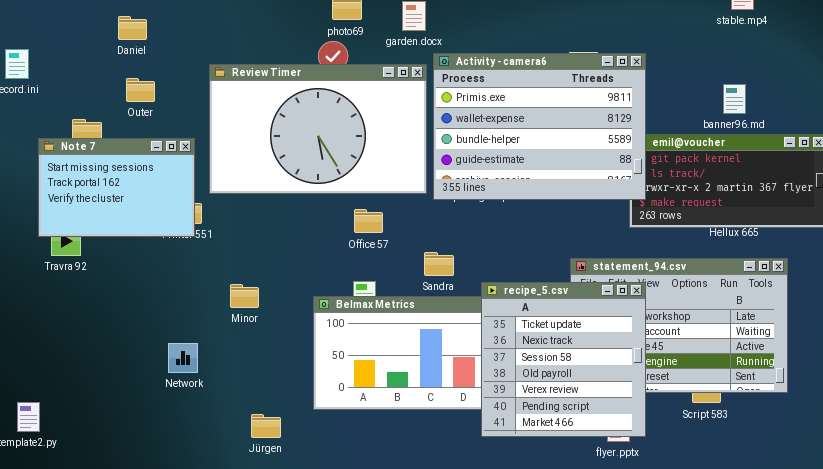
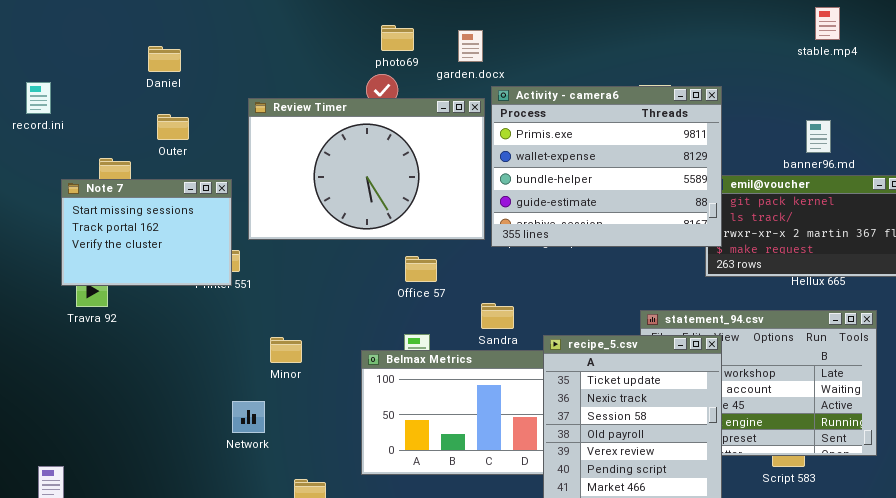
Network: [168,343,198,373] -> [232,401,265,433], moved

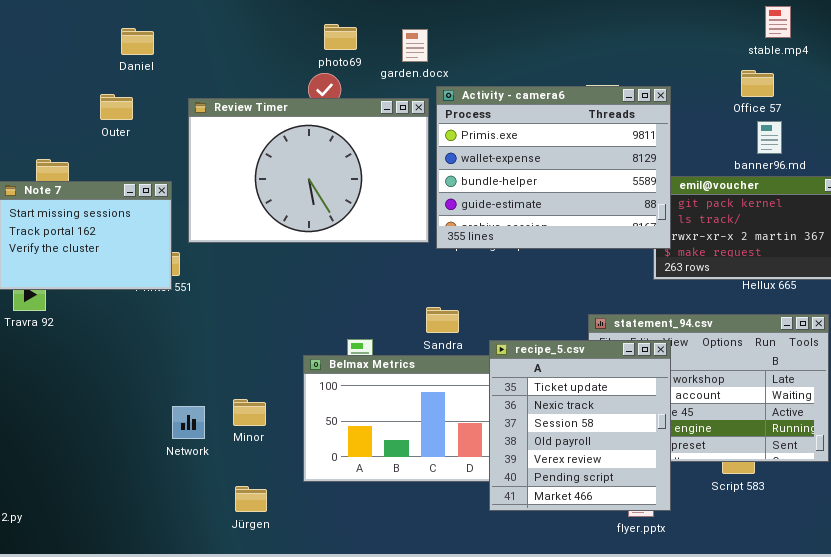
Daniel: [148,46,181,72] -> [121,28,154,55], moved
Outer: [157,114,189,140] -> [100,94,133,120], moved
Office 57: [405,256,437,282] -> [741,70,774,97], moved
Minor: [270,337,302,363] -> [233,399,266,426], moved

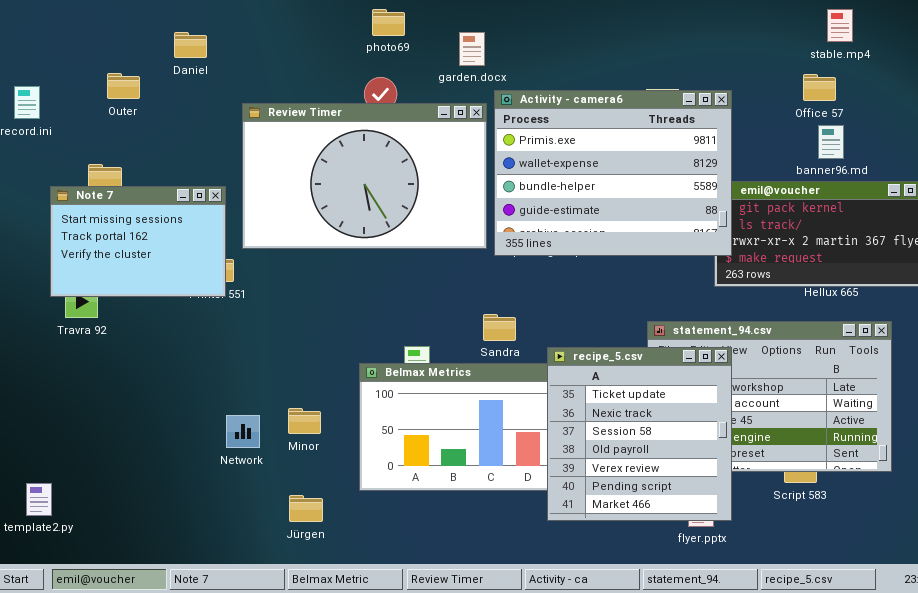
photo69: [324,24,357,50] -> [372,9,405,36], moved
Outer: [100,94,133,120] -> [107,73,140,99], moved

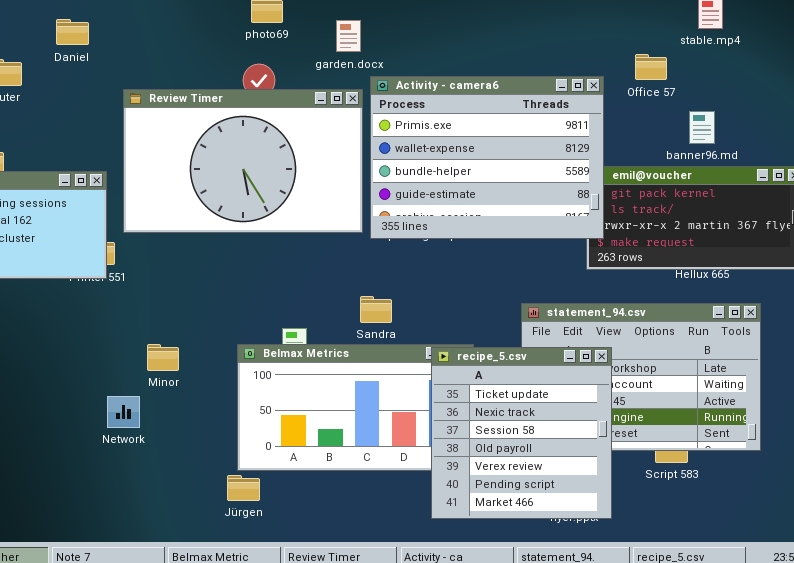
Office 57: [803,74,836,101] -> [635,54,667,80], moved
recipe_5.csv: [547,347,732,521] -> [431,347,612,519], moved
Minor: [288,408,321,434] -> [147,344,179,371], moved
Jürgen: [289,495,323,522] -> [227,475,260,501], moved

